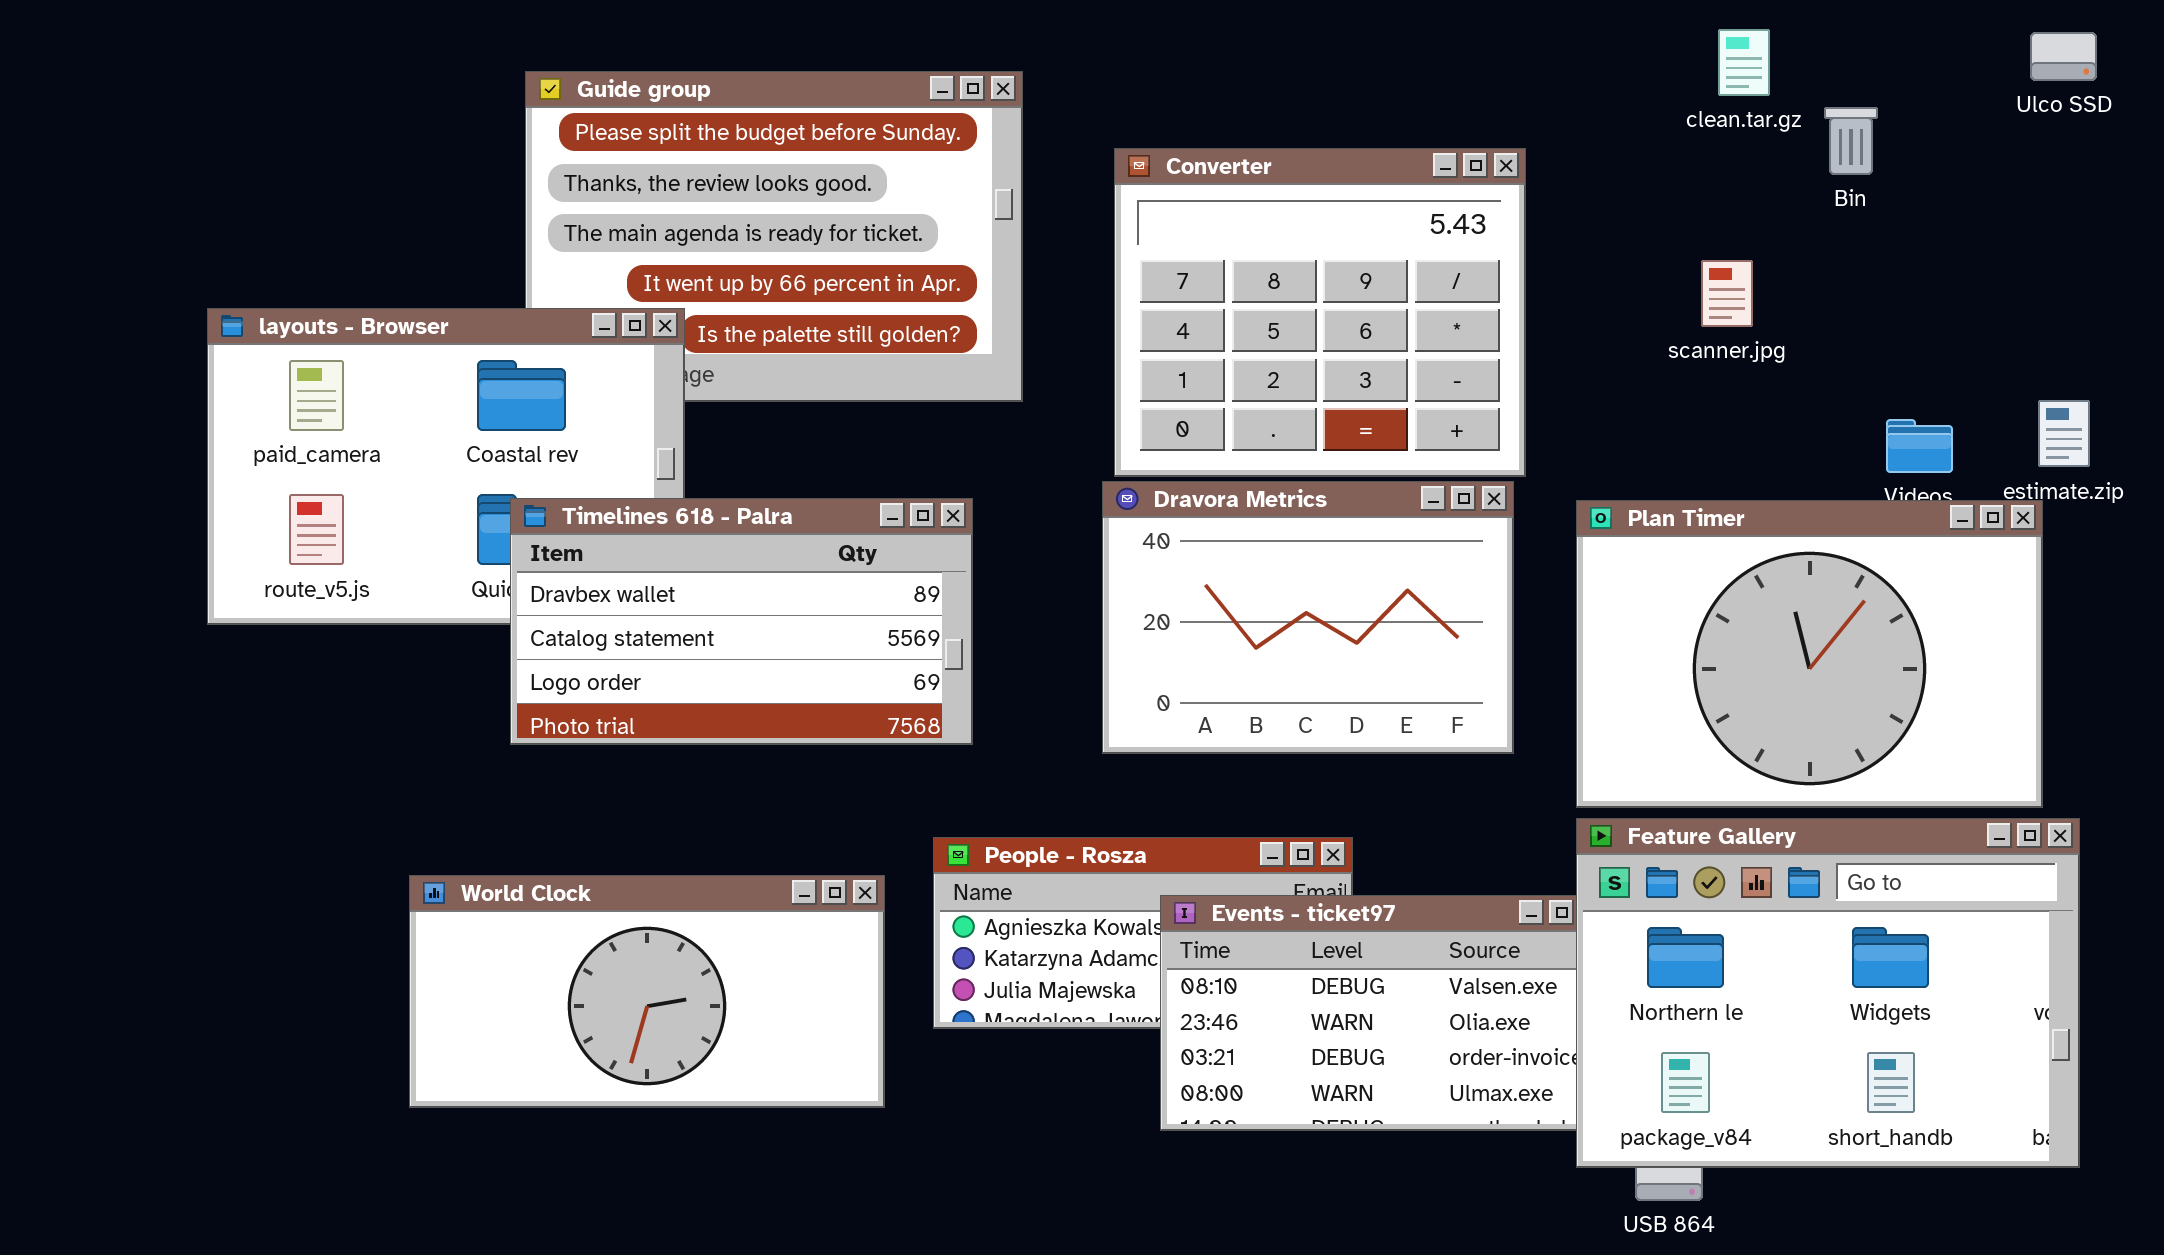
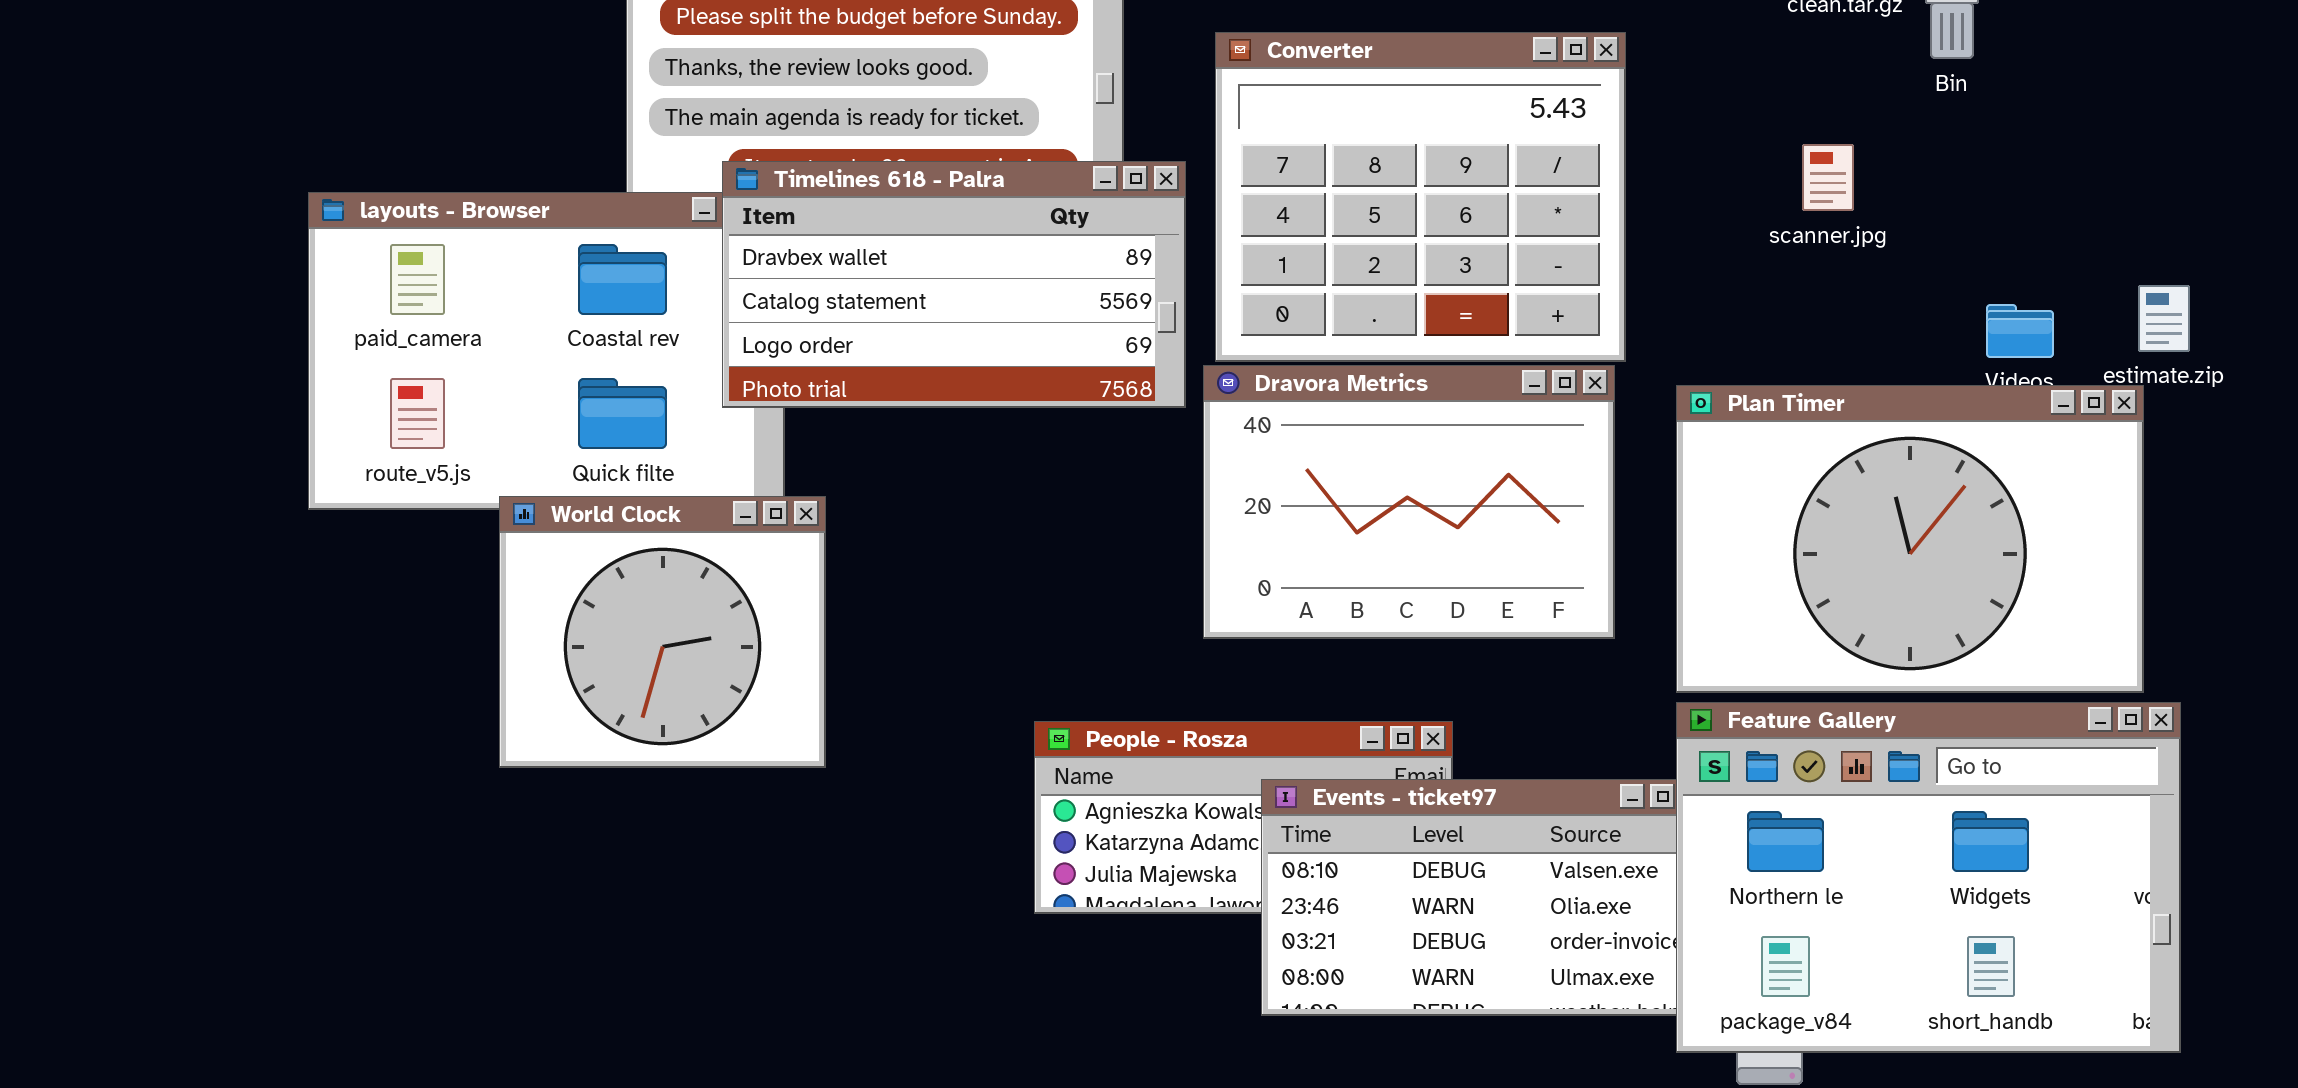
Timelines 618 - Palra: [510,498,973,745] -> [722,161,1186,408], moved
World Clock: [409,875,885,1108] -> [499,496,826,768], moved, resized

